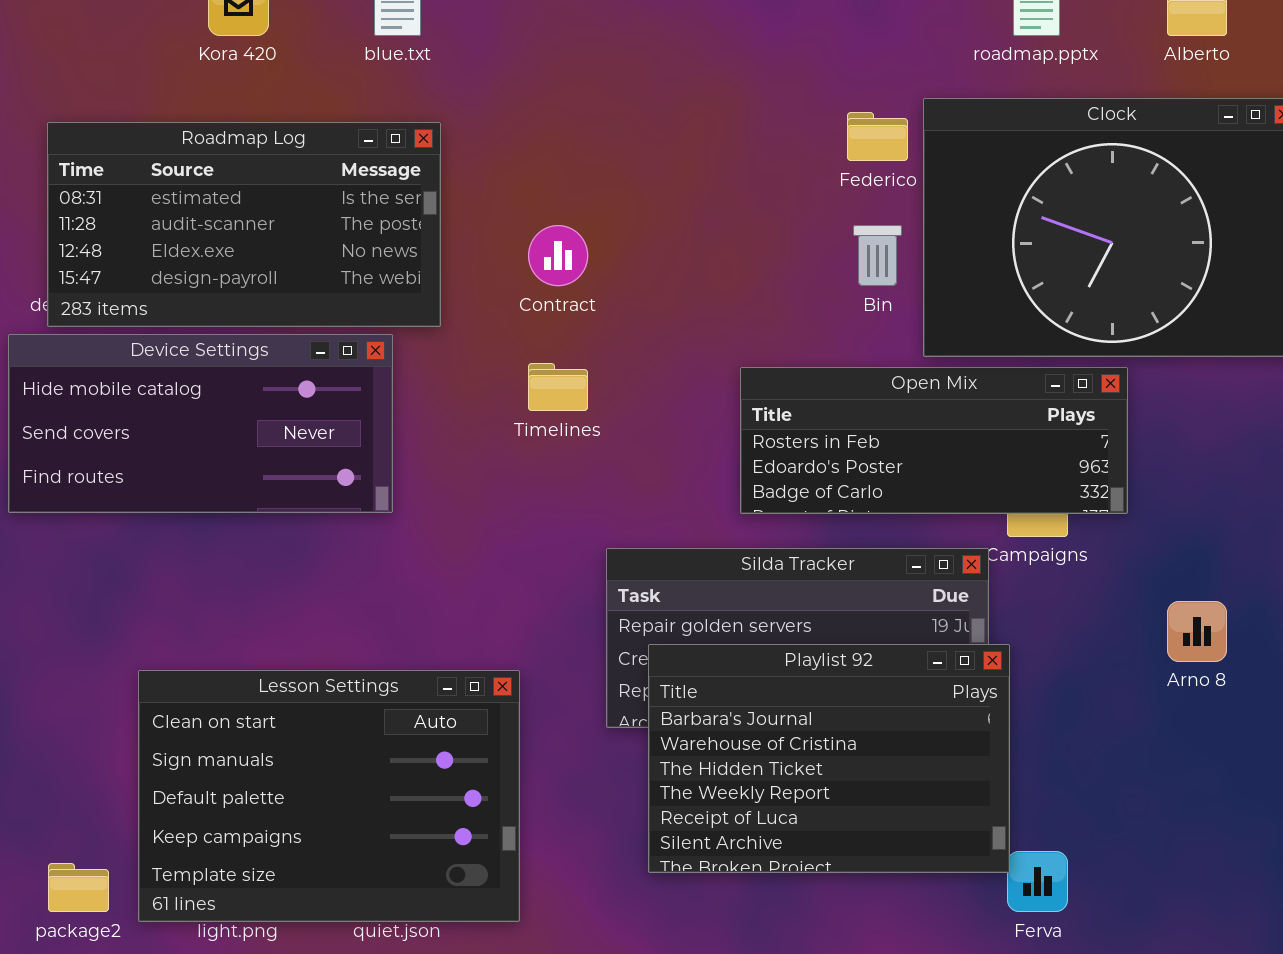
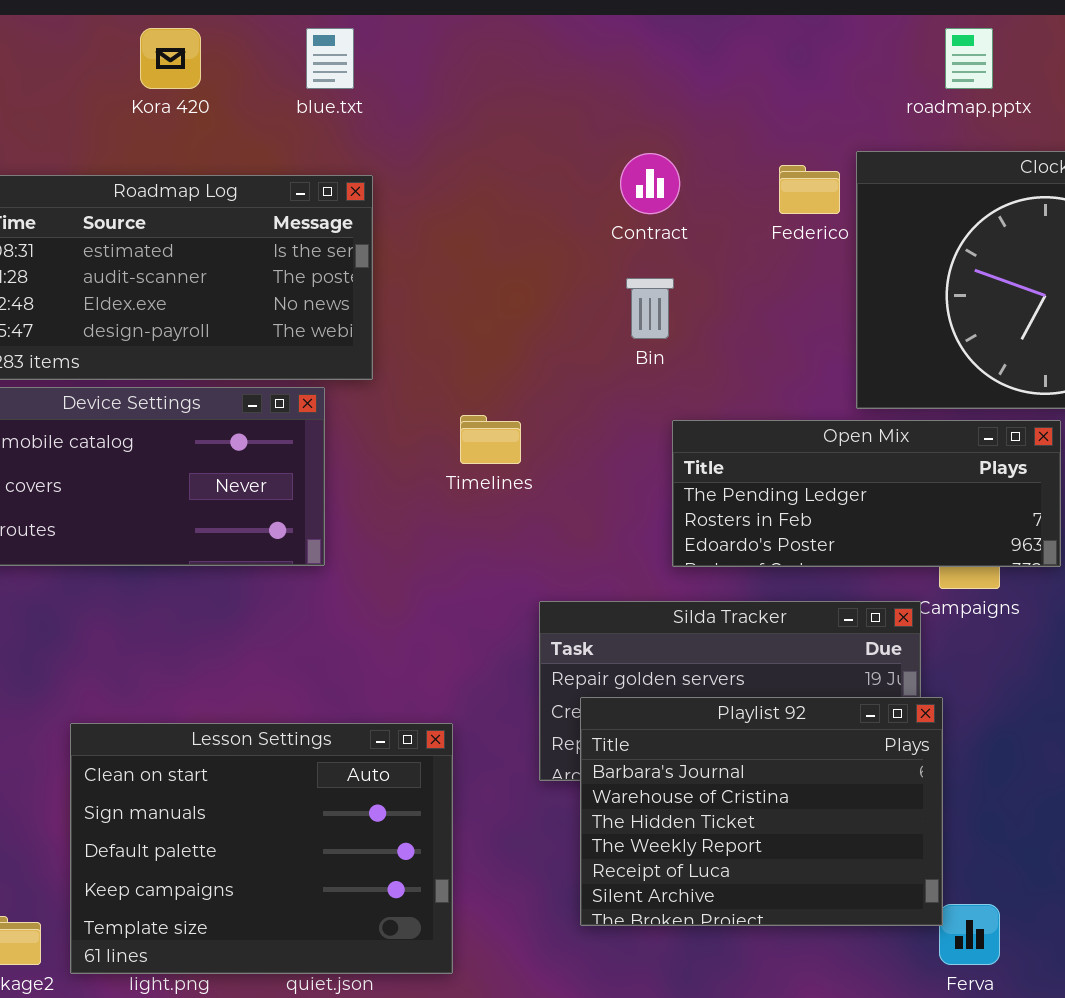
Contract: [528,225,588,286] -> [620,153,680,214], moved
Bin: [853,225,902,286] -> [626,278,674,339], moved
Open Mix: [740,367,1128,514] -> [672,420,1061,567], scrolled up 1 row

